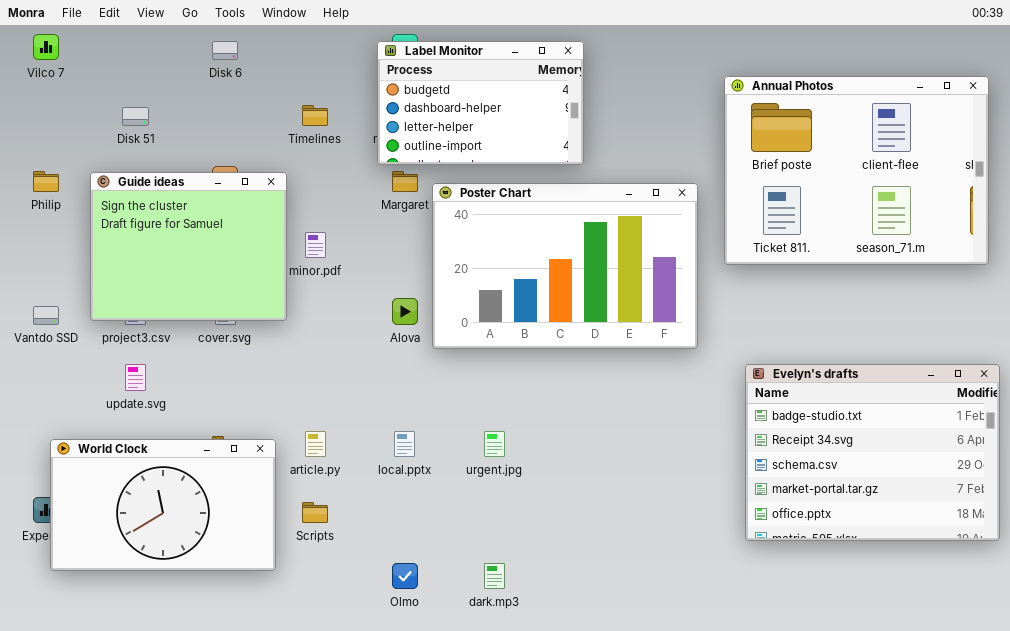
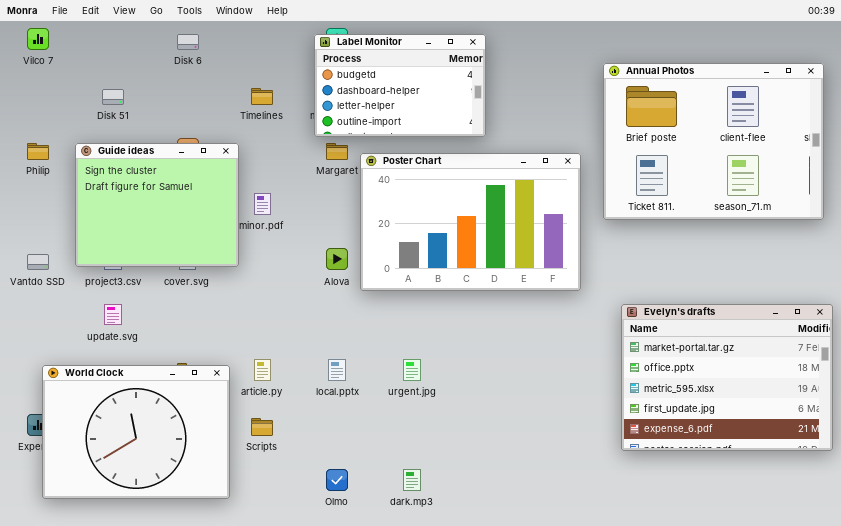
Evelyn's drafts: [745,364,1000,541] -> [621,304,833,451], scrolled down 3 rows
World Clock: [50,439,276,571] -> [42,365,230,499], resized

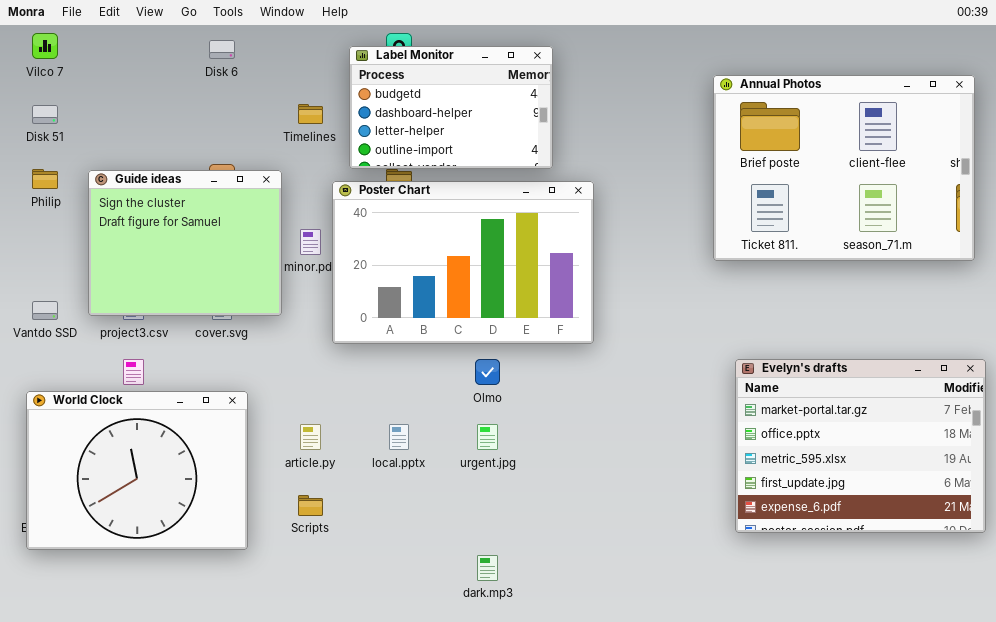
Label Monitor: [314,34,486,137] -> [349,46,553,169], moved
Disk 51: [102,89,124,105] -> [32,105,58,124], moved
Poster Chart: [360,153,581,291] -> [332,181,594,344], moved
World Clock: [42,365,230,499] -> [26,391,248,550], moved
Olmo: [326,469,348,491] -> [475,359,500,385], moved

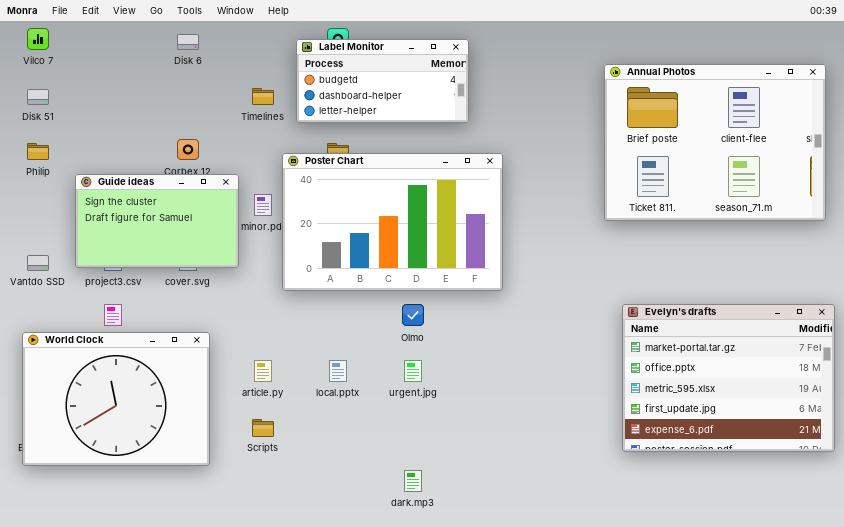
Label Monitor: [349,46,553,169] -> [296,39,469,123], resized
Guide ideas: [88,170,282,316] -> [75,174,239,268], resized

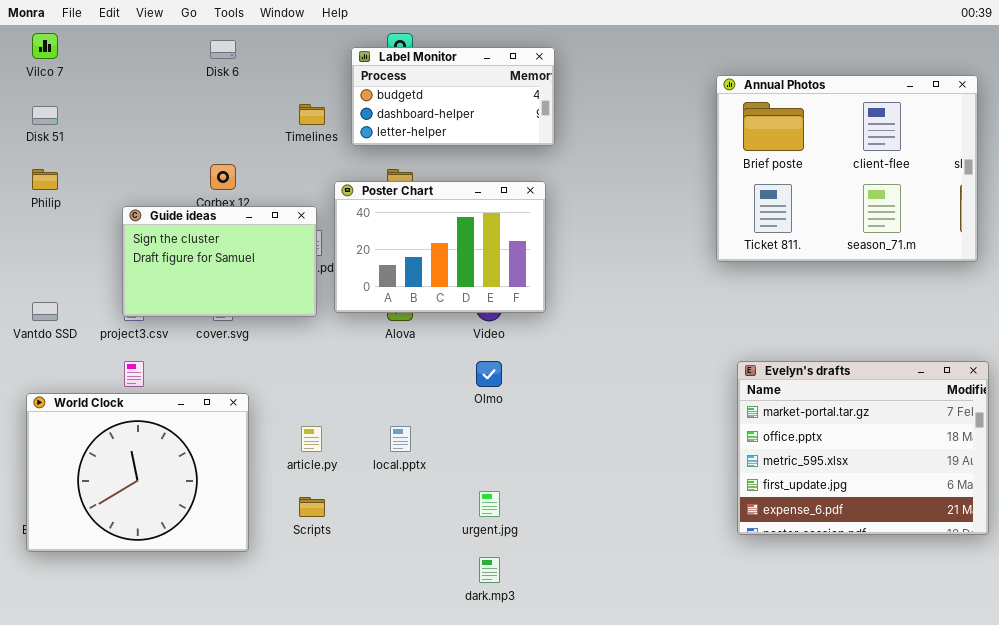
Poster Chart: [282,153,503,291] -> [334,181,546,313], resized
Guide ideas: [75,174,239,268] -> [122,206,317,317], moved
urgent.jpg: [404,360,422,382] -> [479,491,500,517], moved

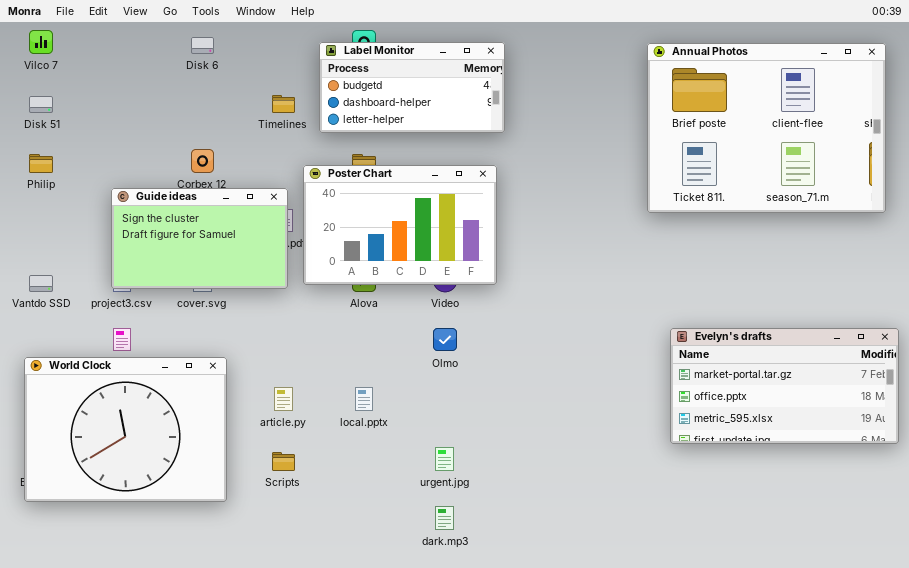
Annual Photos: [716,75,978,262] -> [647,43,886,213], moved
Evelyn's drafts: [737,361,989,535] -> [670,328,899,444], resized

